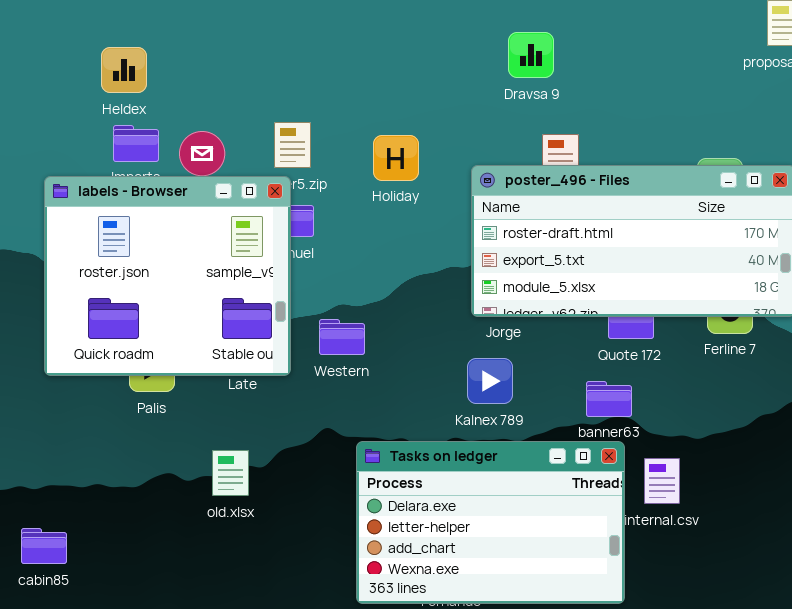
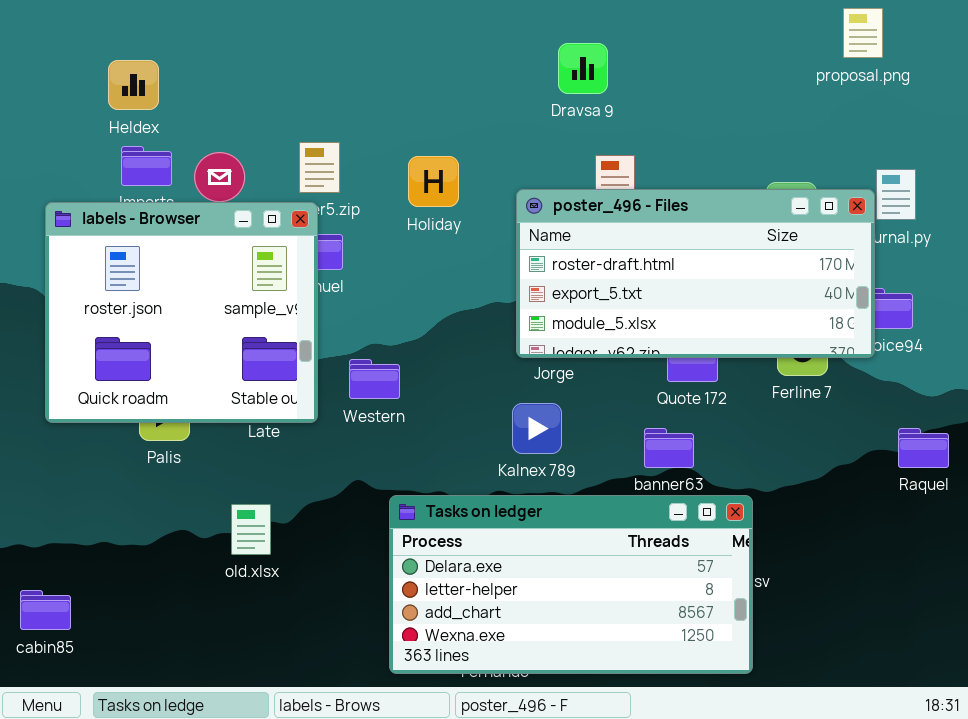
Tasks on ledger: [356,441,625,604] -> [389,495,753,674], resized

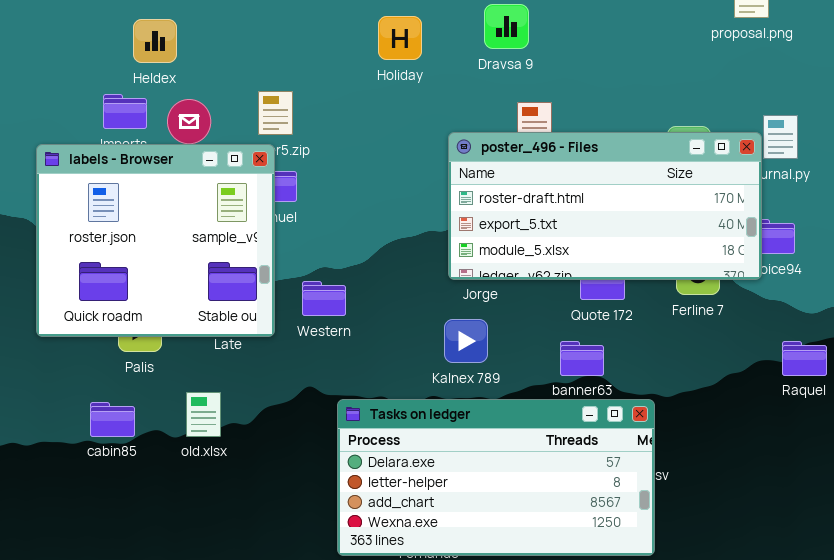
Heldex: [108,60,159,110] -> [133,19,177,63], moved
Holiday: [408,156,459,207] -> [378,16,422,60], moved
old.xlsx: [231,504,271,555] -> [186,392,221,437], moved
cabin85: [20,590,71,630] -> [90,402,135,437], moved

